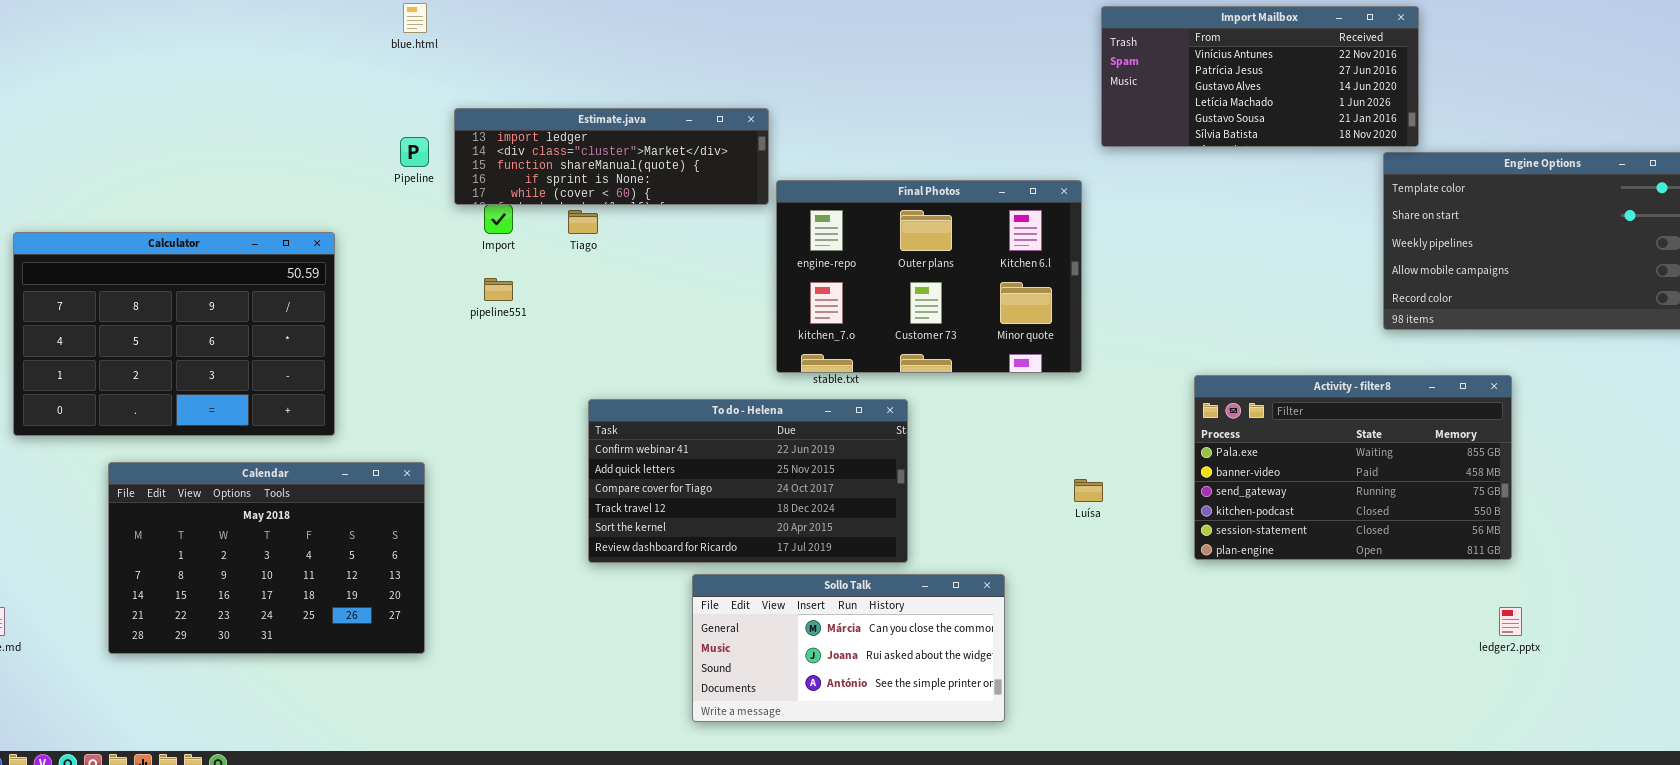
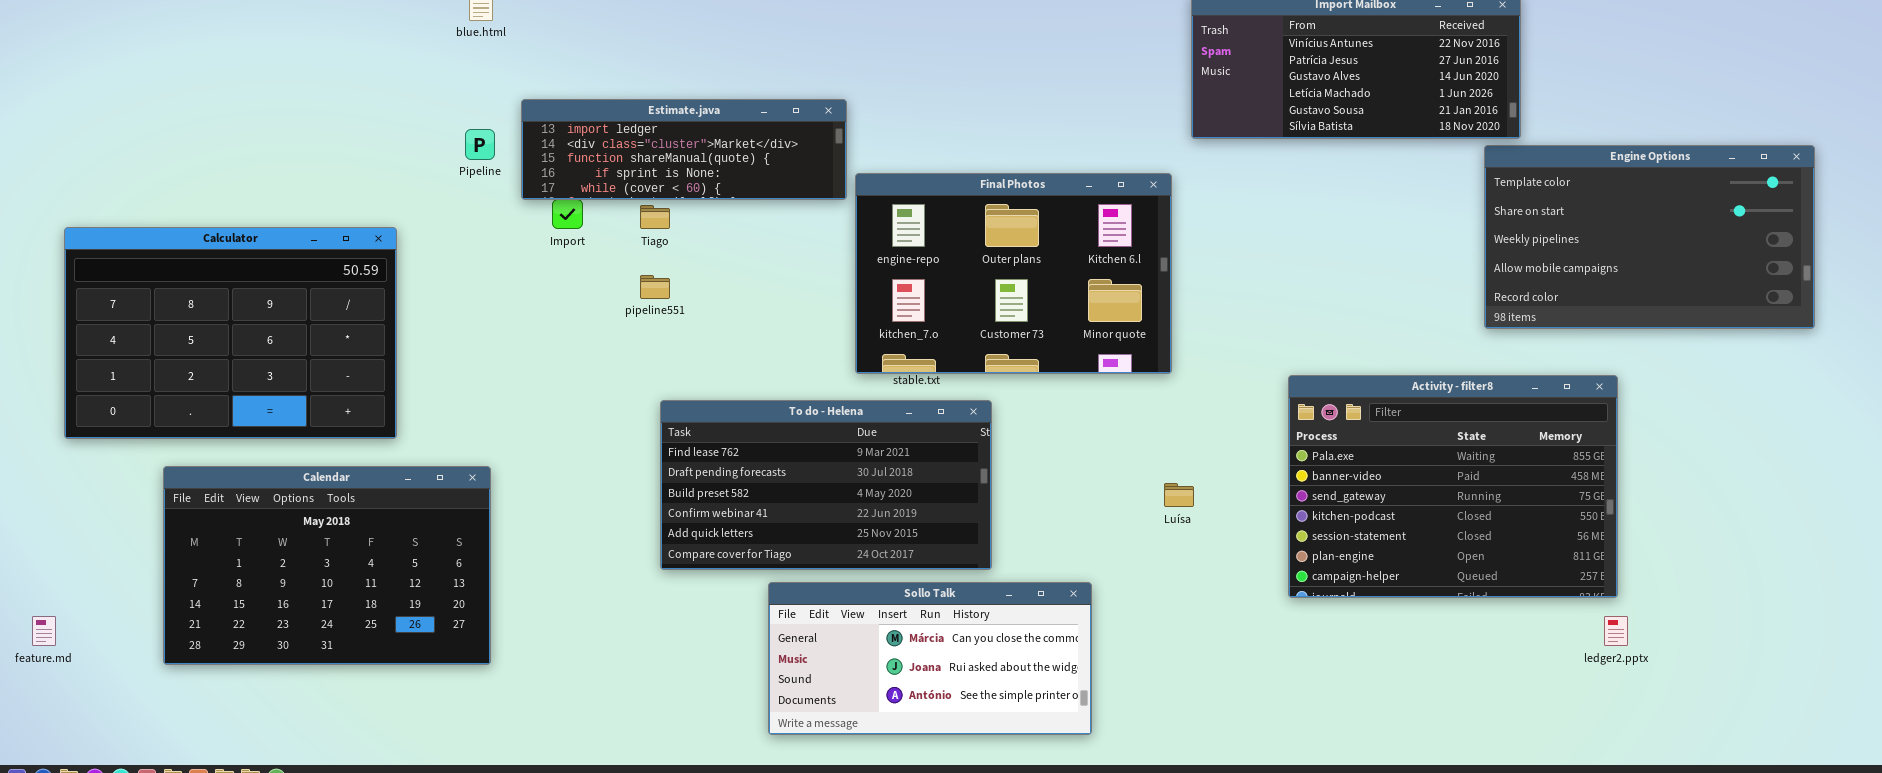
pipeline551: [484,278,513,301] -> [640,275,670,299], moved
Activity - filter8: [1194,375,1512,560] -> [1288,375,1618,598], resized
To do - Helena: [588,399,908,563] -> [660,400,992,570], scrolled up 3 rows

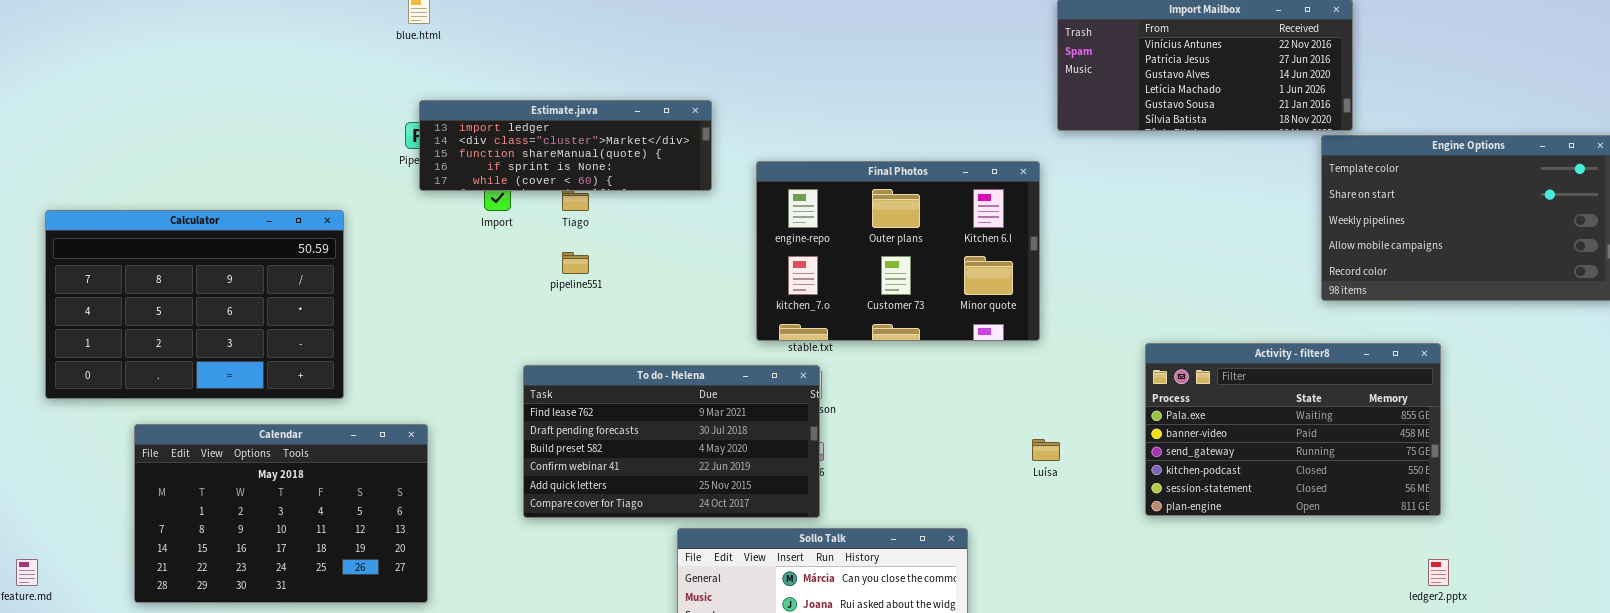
Estimate.java: [521,99,847,200] -> [419,100,712,191], moved
Activity - filter8: [1288,375,1618,598] -> [1145,343,1441,516], resized
To do - Helena: [660,400,992,570] -> [523,365,820,518], moved

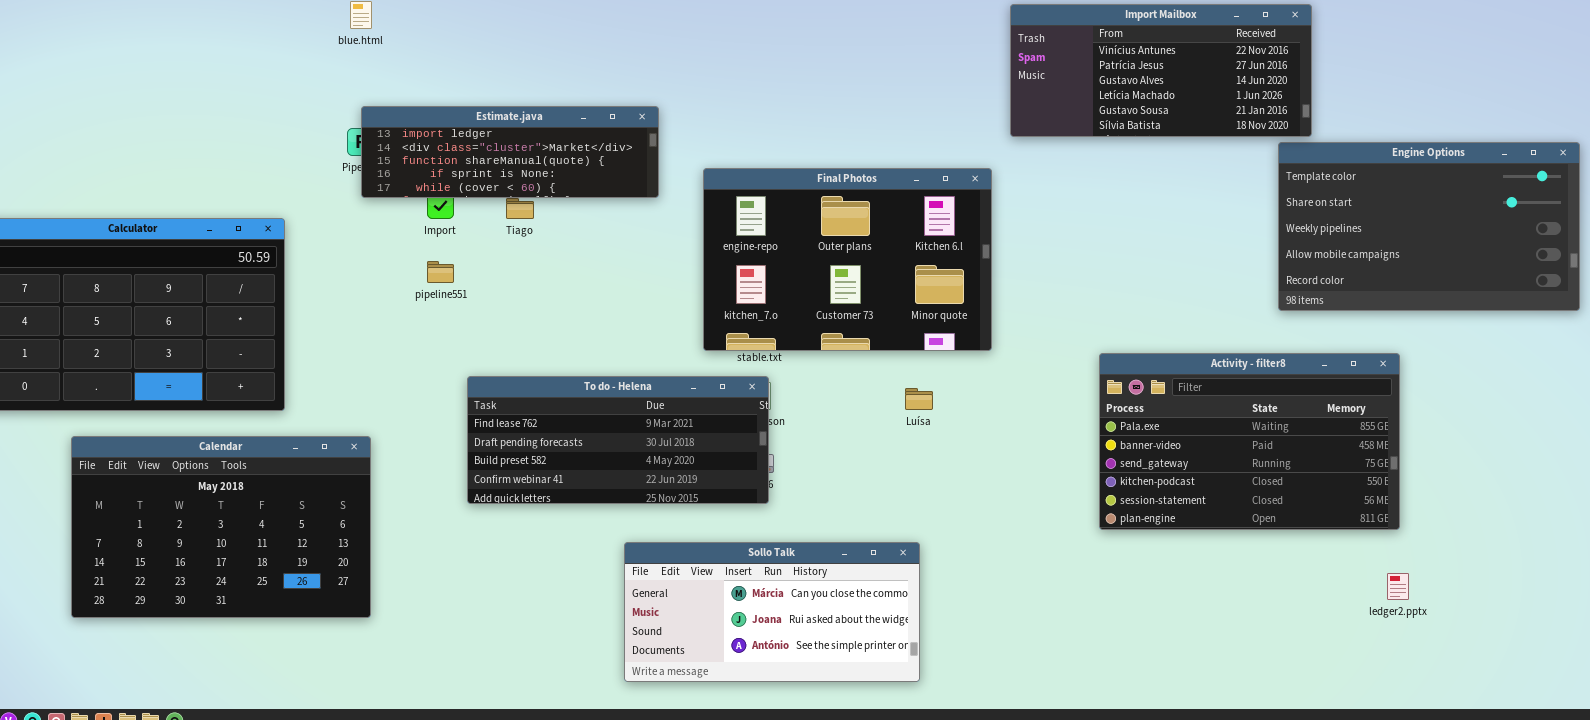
pipeline551: [562,252,589,274] -> [427,261,454,283], moved
To do - Helena: [523,365,820,518] -> [467,376,769,504], resized
Luísa: [1032,439,1060,461] -> [905,388,933,410], moved

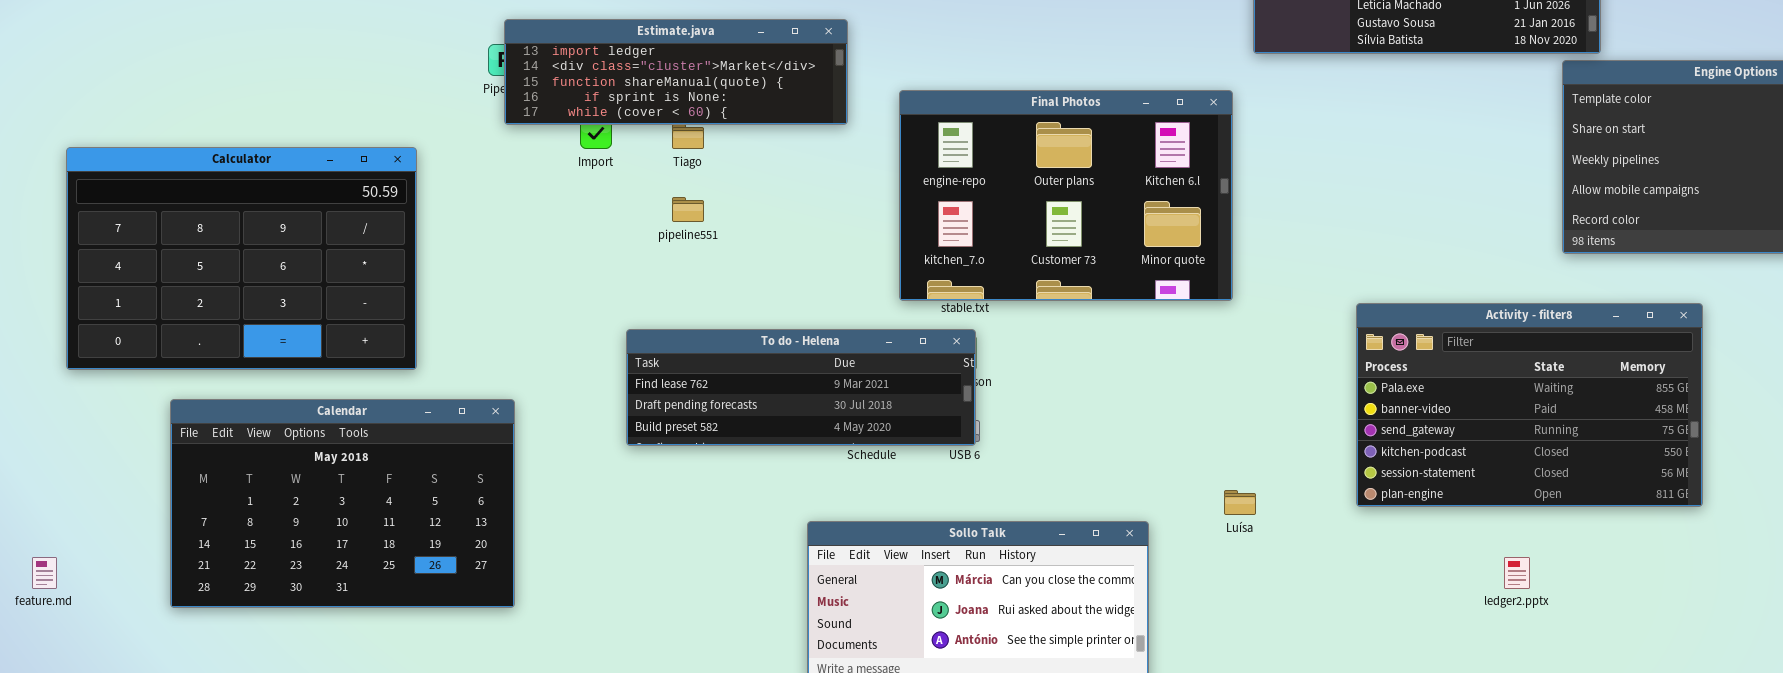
pipeline551: [427,261,454,283] -> [672,197,704,222], moved
To do - Helena: [467,376,769,504] -> [626,329,976,446], resized
Luísa: [905,388,933,410] -> [1224,490,1256,515], moved
ledger2.pptx: [1387,573,1409,600] -> [1504,557,1530,589], moved

